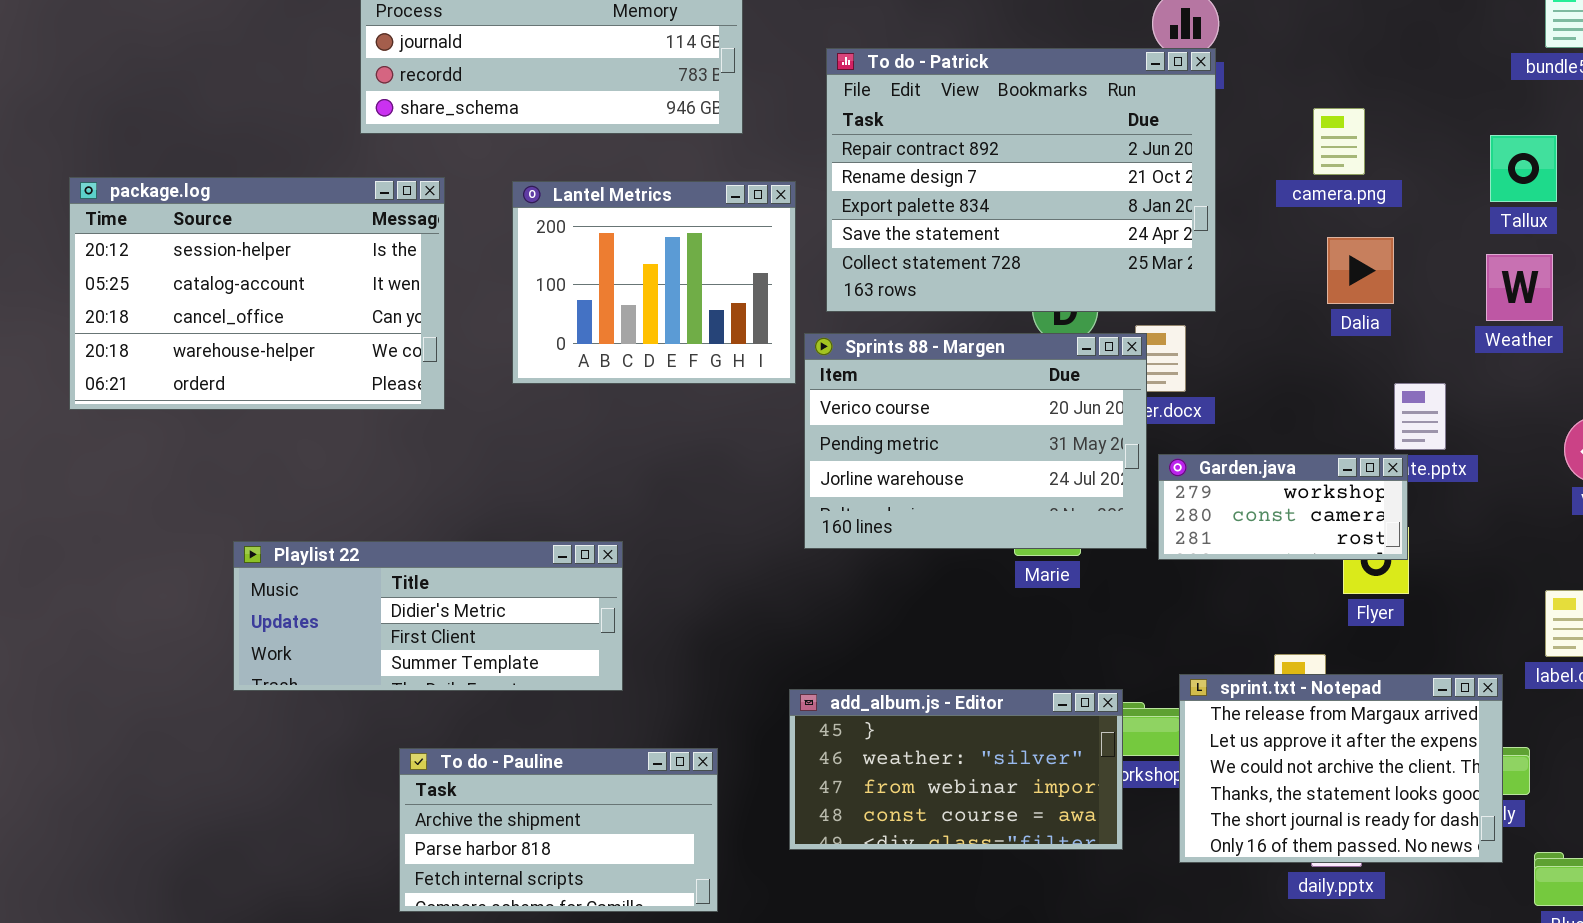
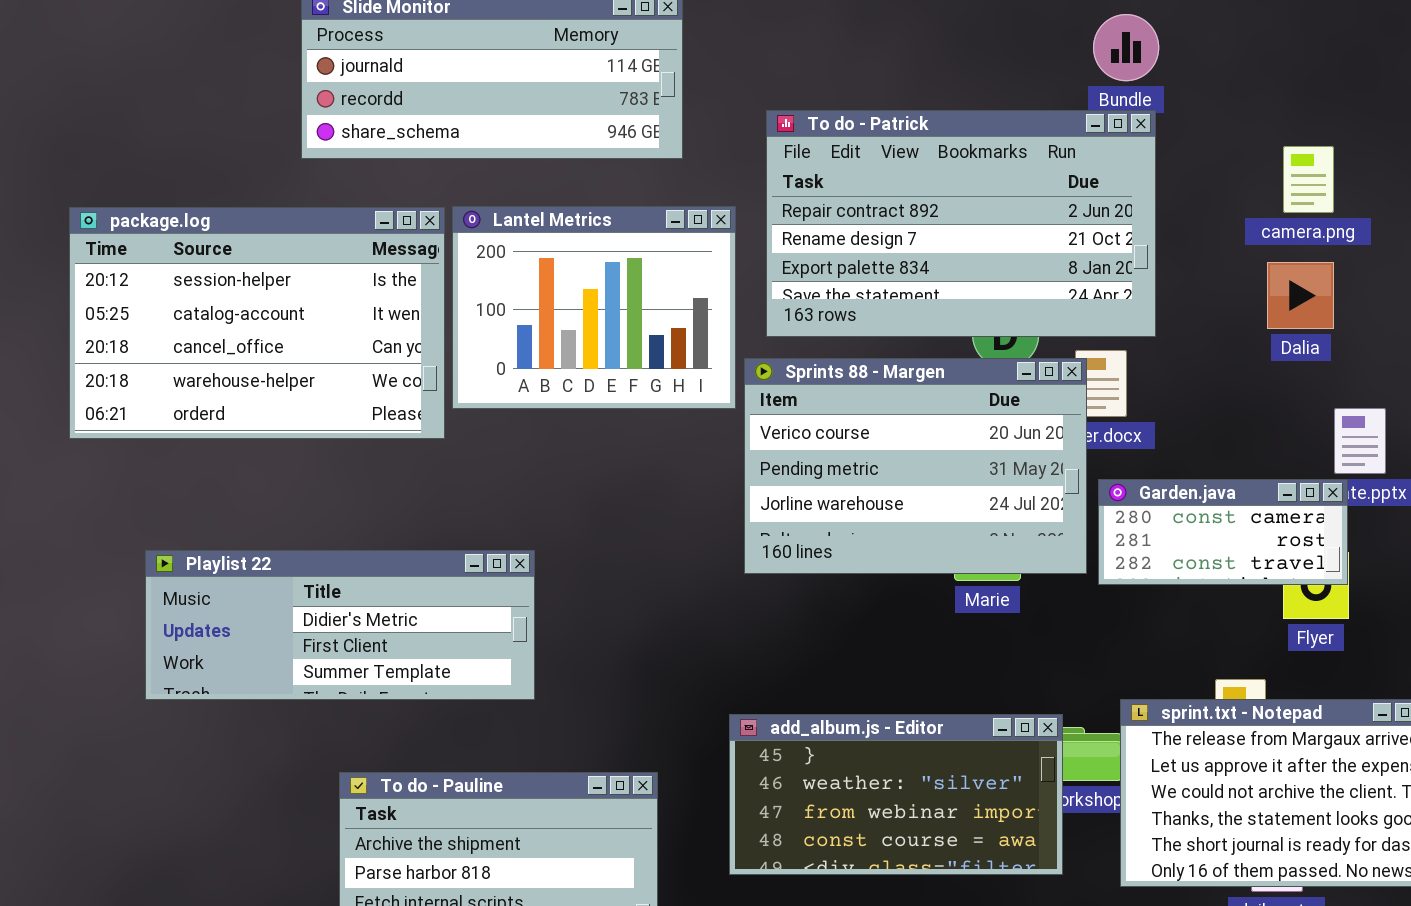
To do - Patrick: [826,48,1216,312] -> [766,110,1156,337], resized
camera.png: [1313,108,1365,175] -> [1283,146,1334,213], moved
package.log: [69,177,445,410] -> [69,207,445,439], moved
Garden.java: [1158,454,1408,560] -> [1098,479,1348,585], scrolled down 1 row
Playlist 22: [233,541,623,691] -> [145,550,535,700], moved

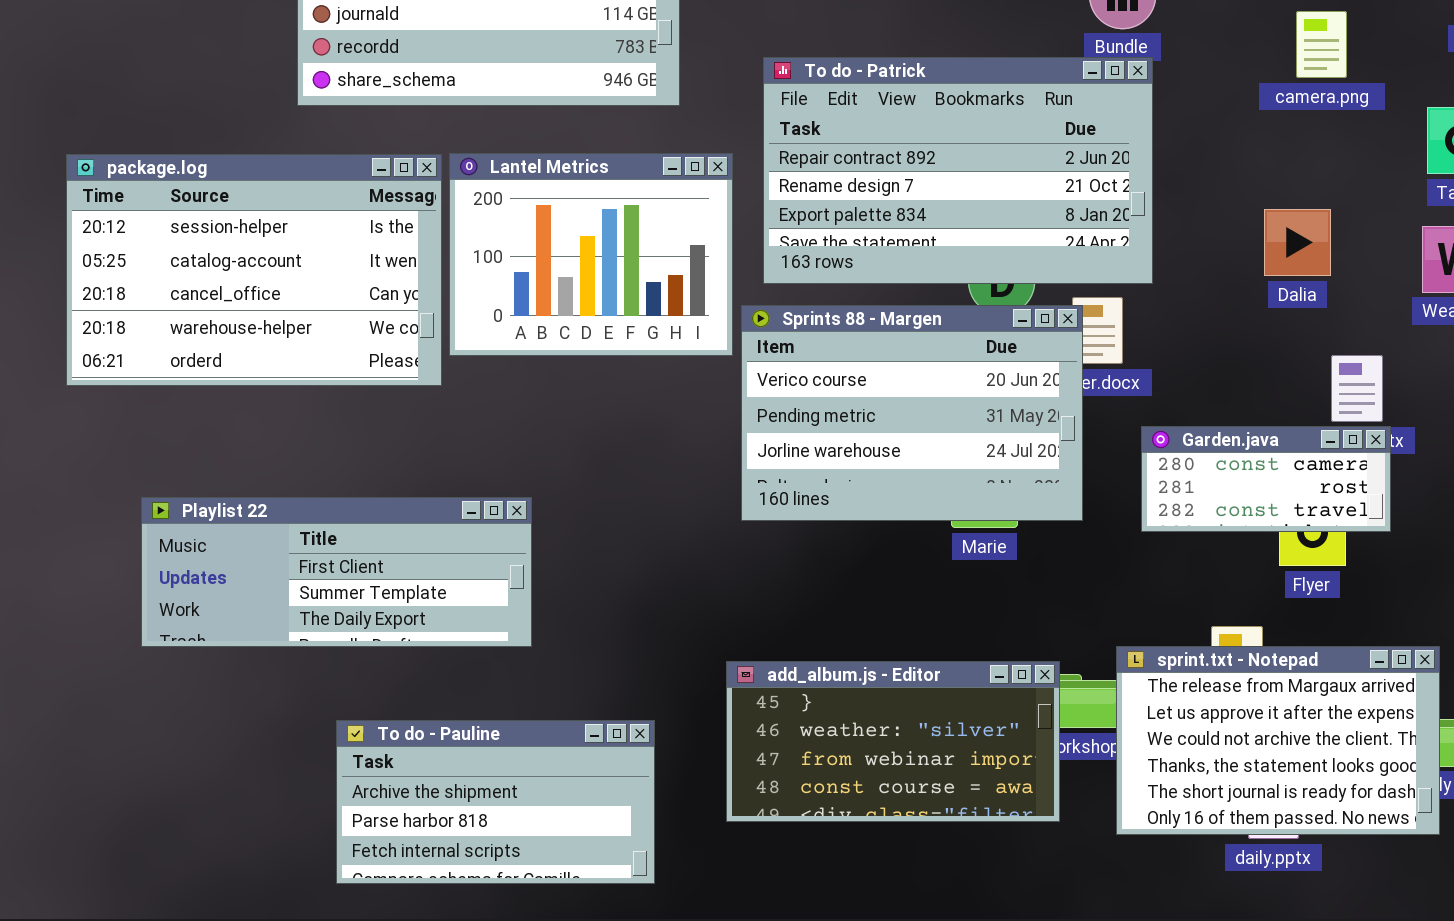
camera.png: [1283,146,1334,213] -> [1296,11,1347,78], moved
Garden.java: [1098,479,1348,585] -> [1141,426,1391,532], moved
Playlist 22: [145,550,535,700] -> [141,497,532,647], scrolled down 1 row

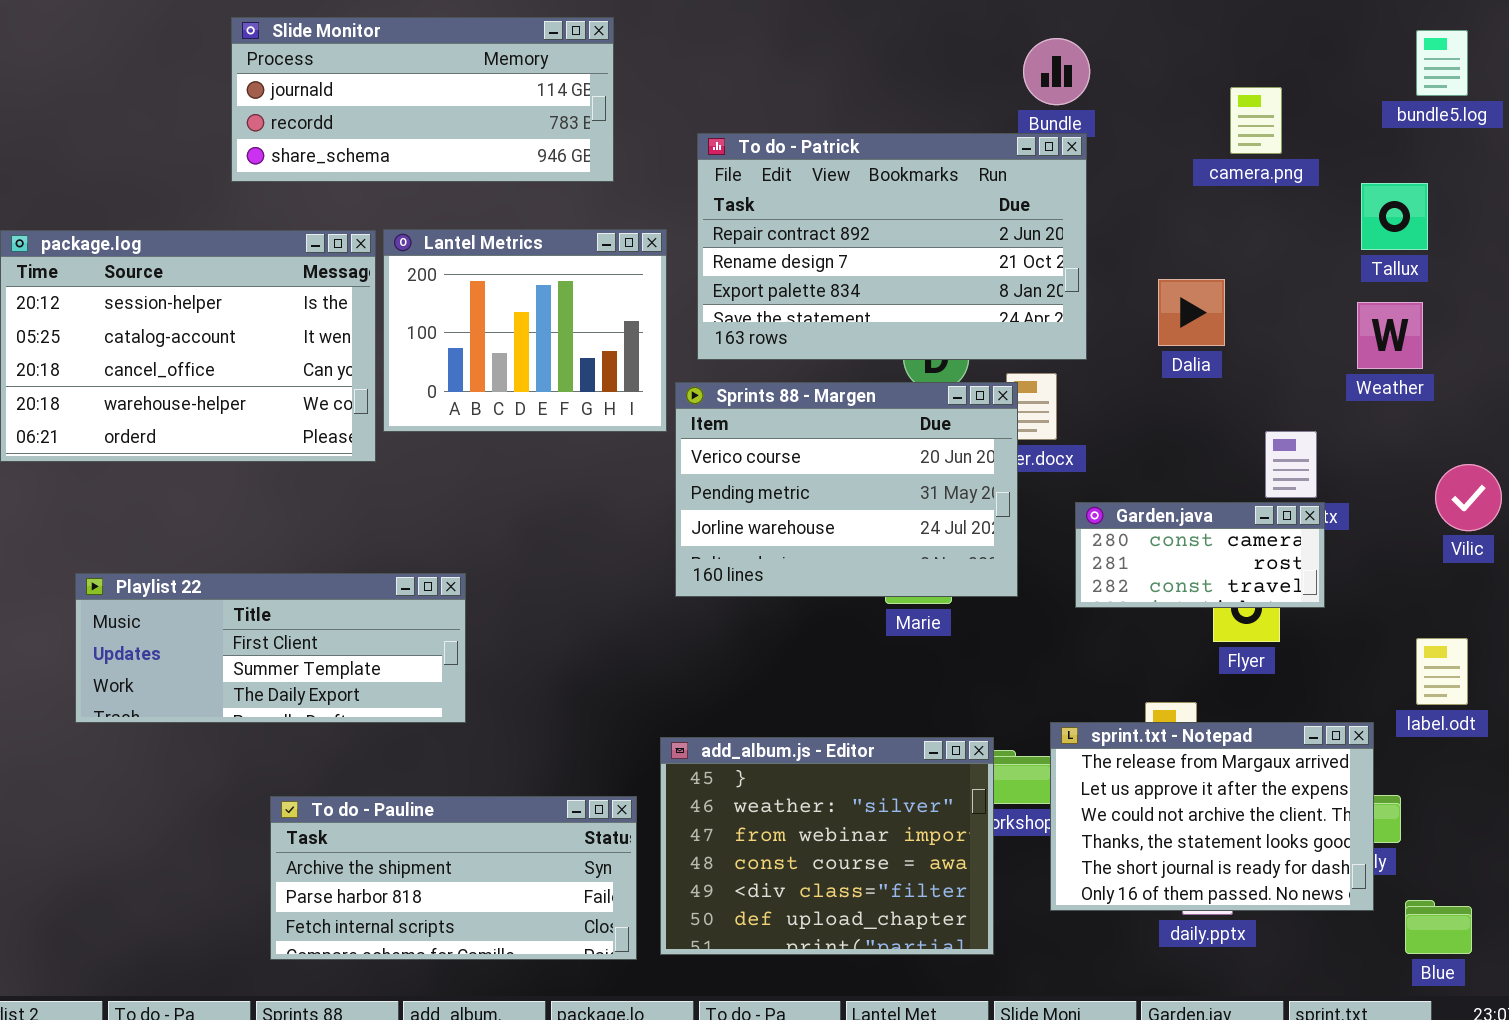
Dalia: [1264,209,1331,276] -> [1158,279,1225,346], moved
add_album.js - Editor: [726,661,1060,822] -> [660,737,994,955], resized
To do - Pauline: [336,720,655,884] -> [270,796,637,960], resized

